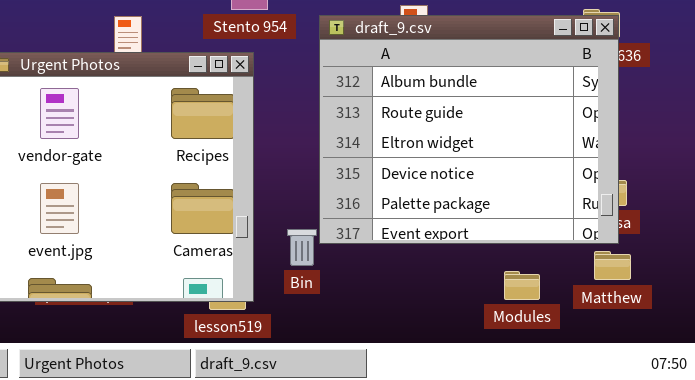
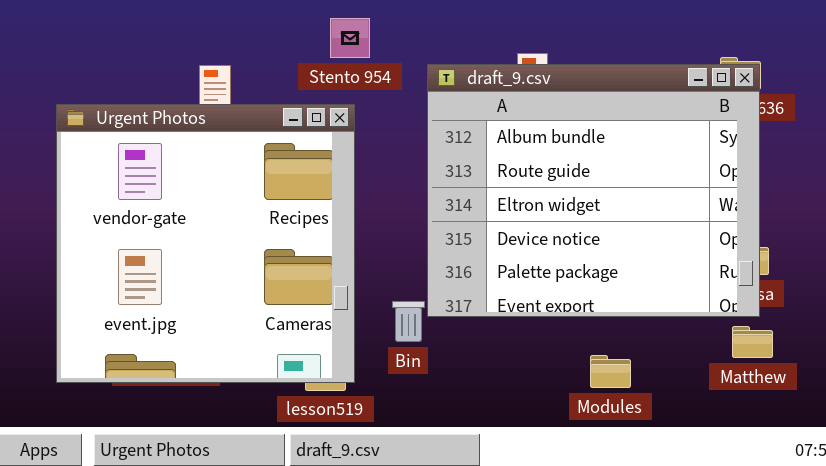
Modules: [504,271,540,300] -> [590,355,631,388], moved

